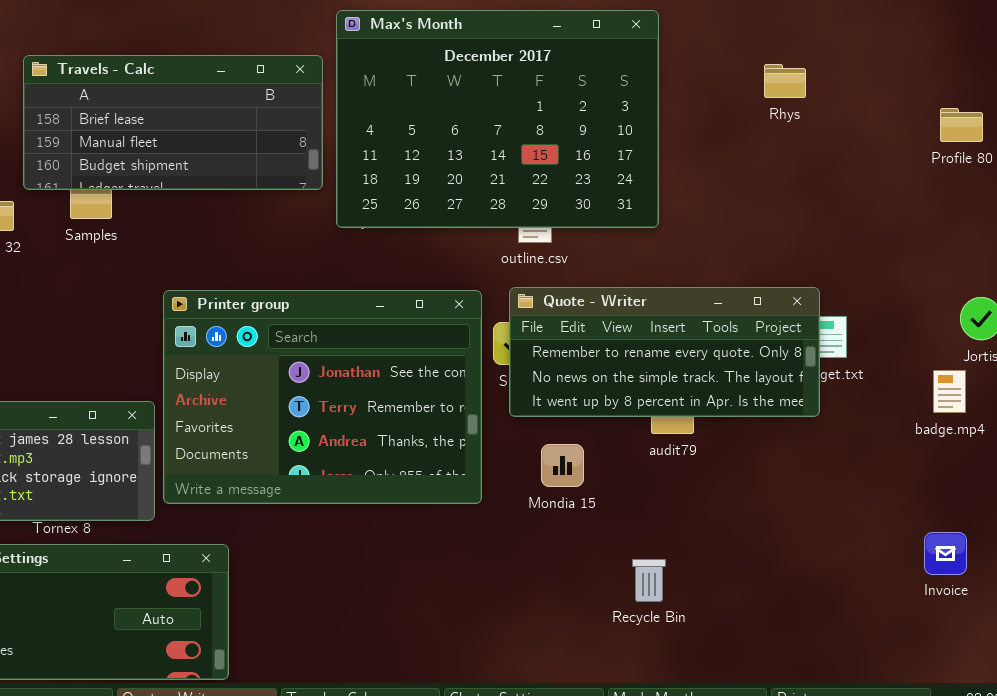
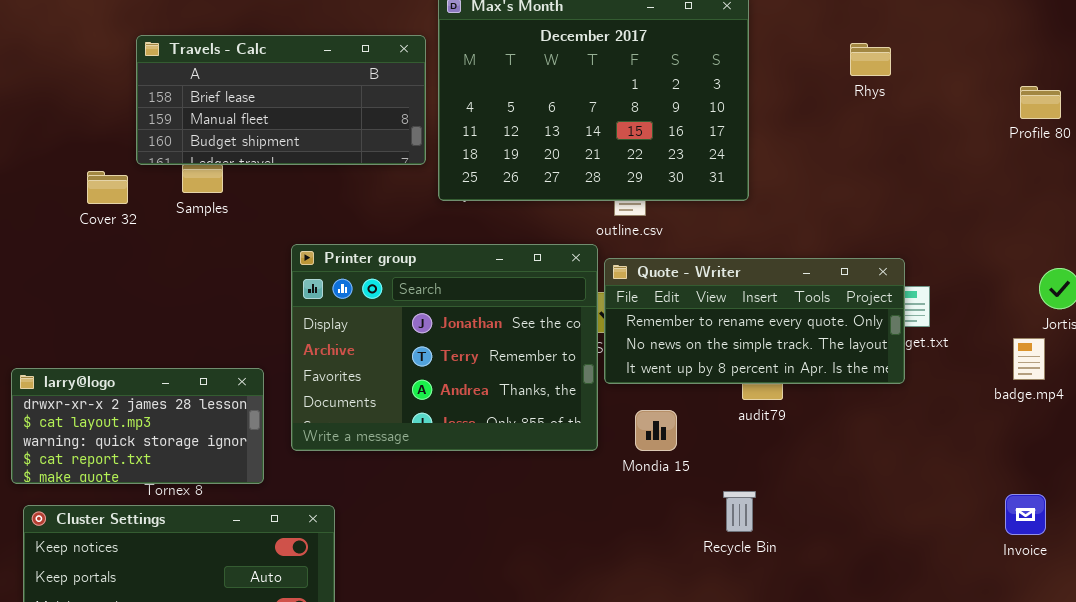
Printer group: [163,290,482,504] -> [291,244,598,451], moved
Recycle Bin: [632,559,666,602] -> [723,491,756,532], moved

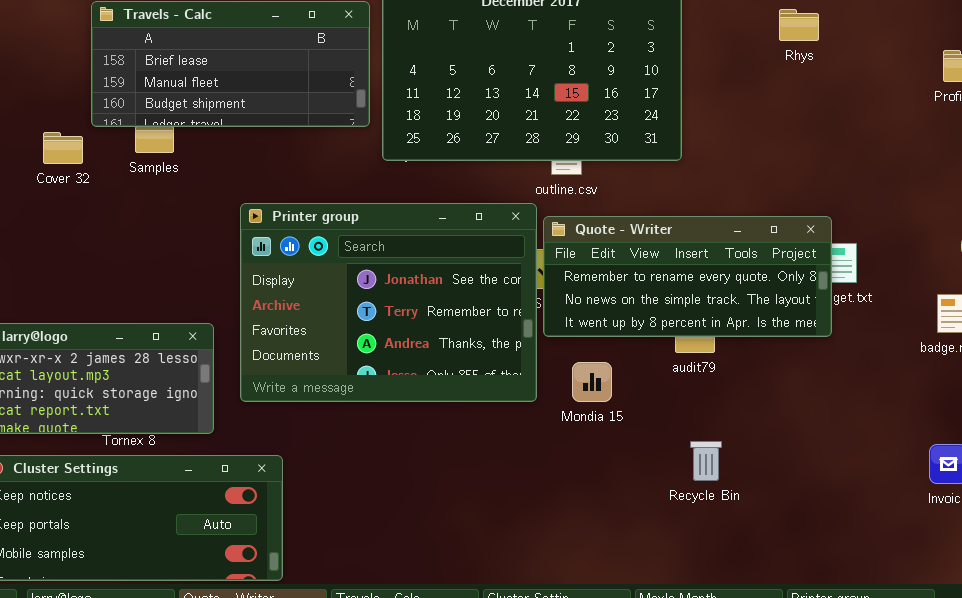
Recycle Bin: [723,491,756,532] -> [690,441,722,481], moved

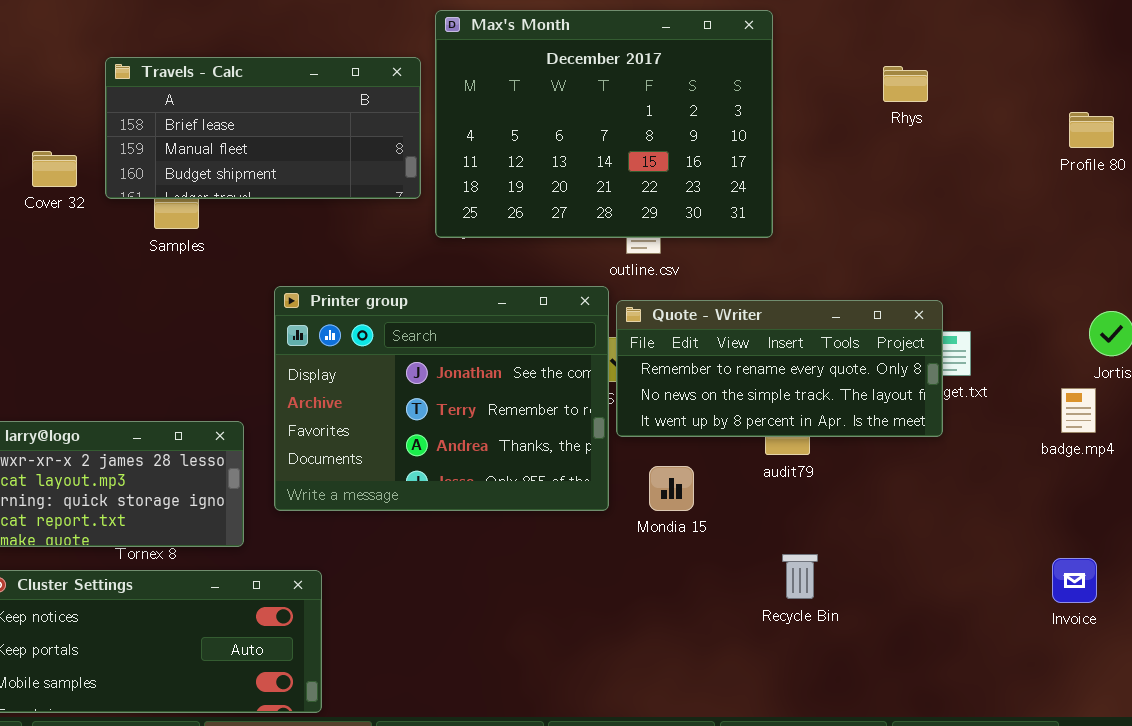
Cover 32: [43,132,83,164] -> [32,151,77,187], moved

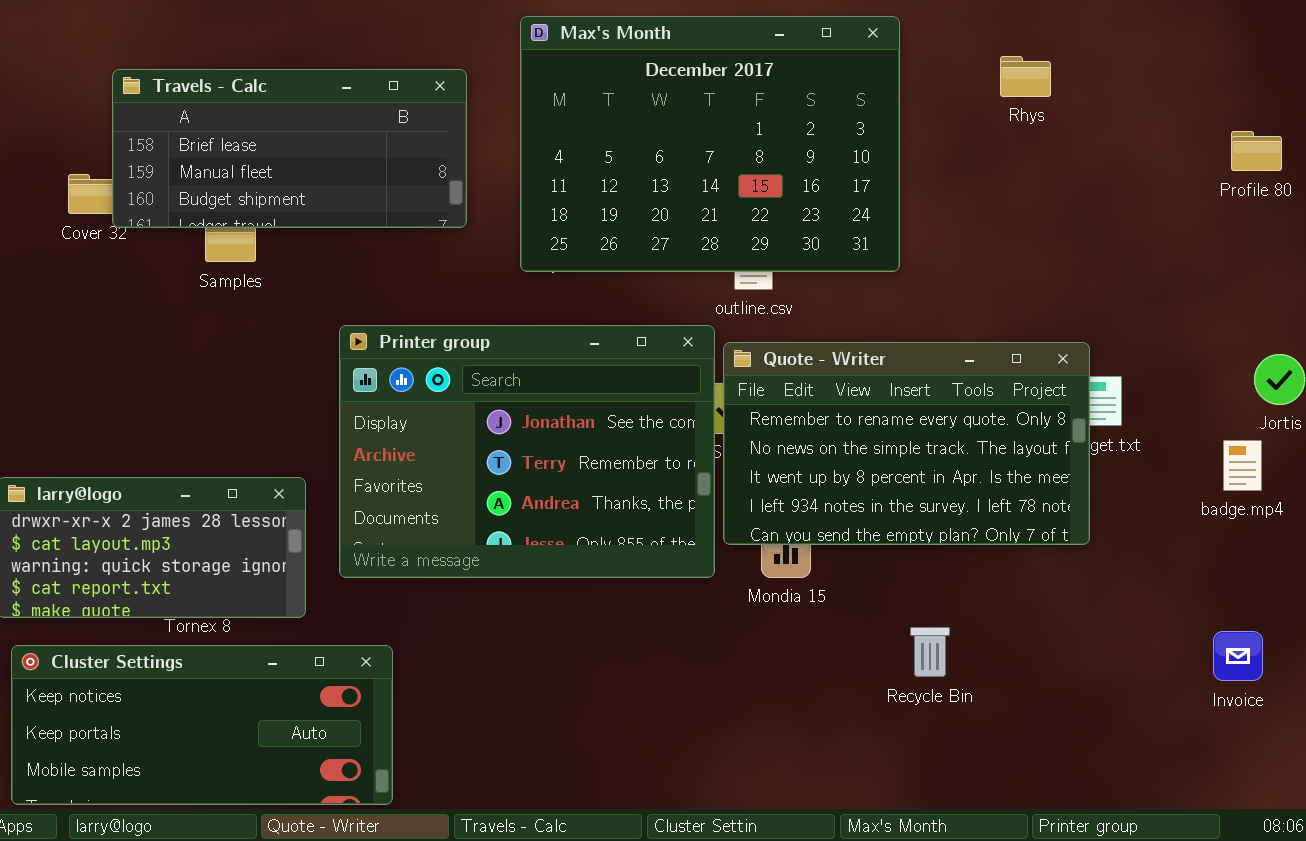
Travels - Calc: [105,57,421,199] -> [112,69,467,228], moved
Rhys: [883,66,928,102] -> [1000,56,1051,97], moved
Quote - Writer: [616,300,943,437] -> [723,342,1090,545], resized

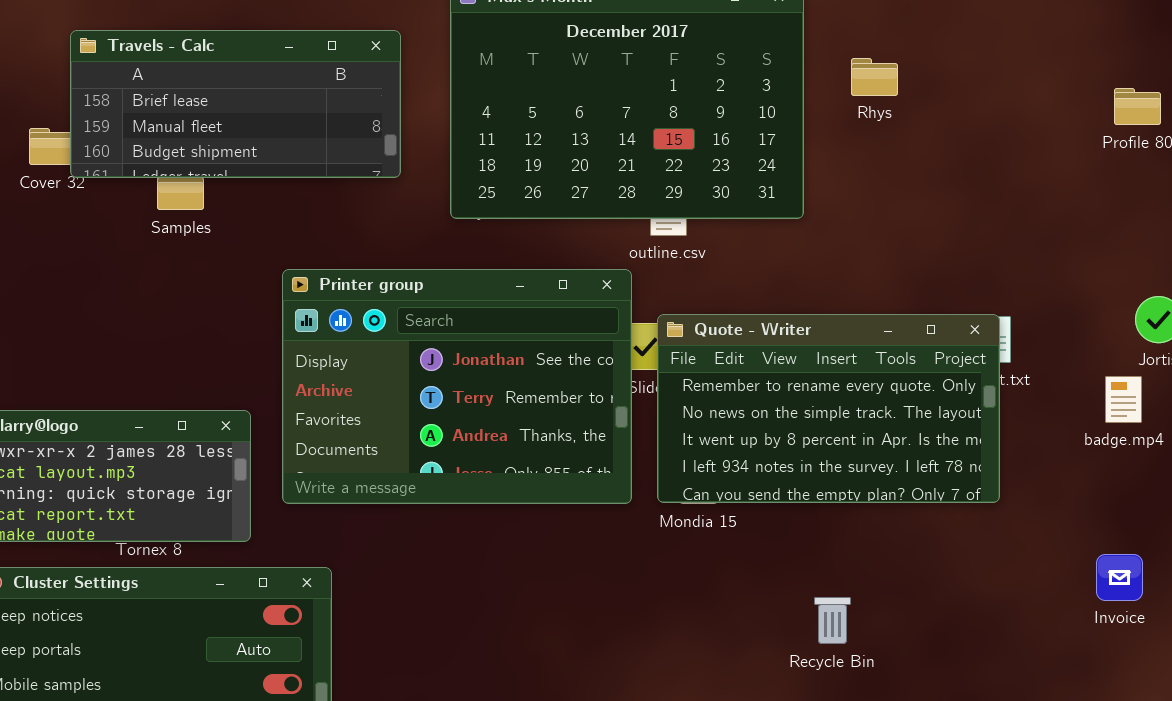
Rhys: [1000,56,1051,97] -> [851,58,898,96], moved
Quote - Writer: [723,342,1090,545] -> [657,314,1000,503], moved
Recycle Bin: [910,627,950,677] -> [814,597,851,644], moved

